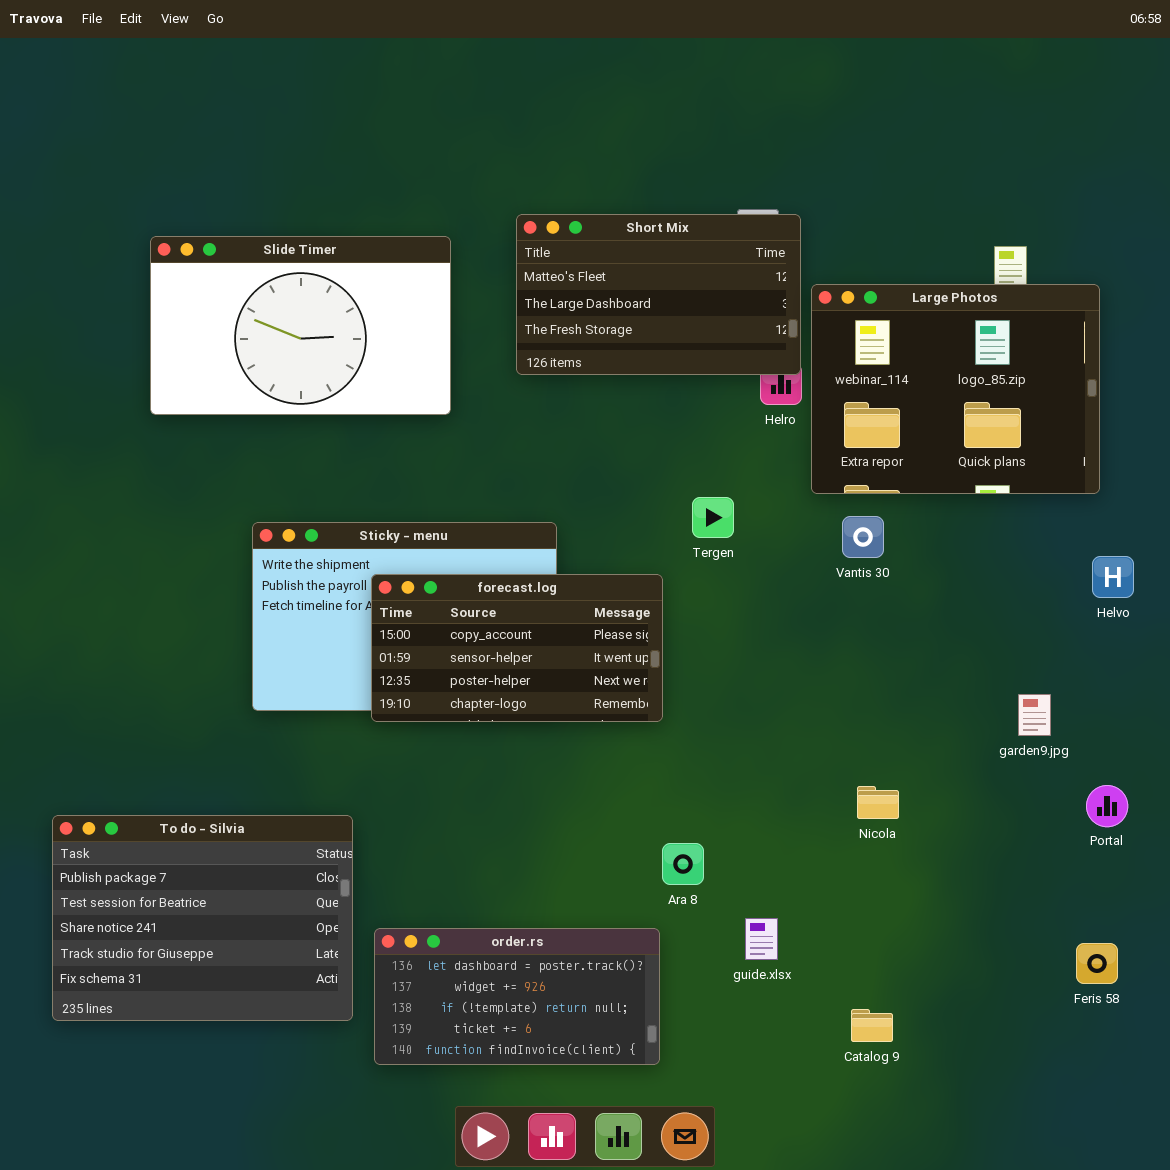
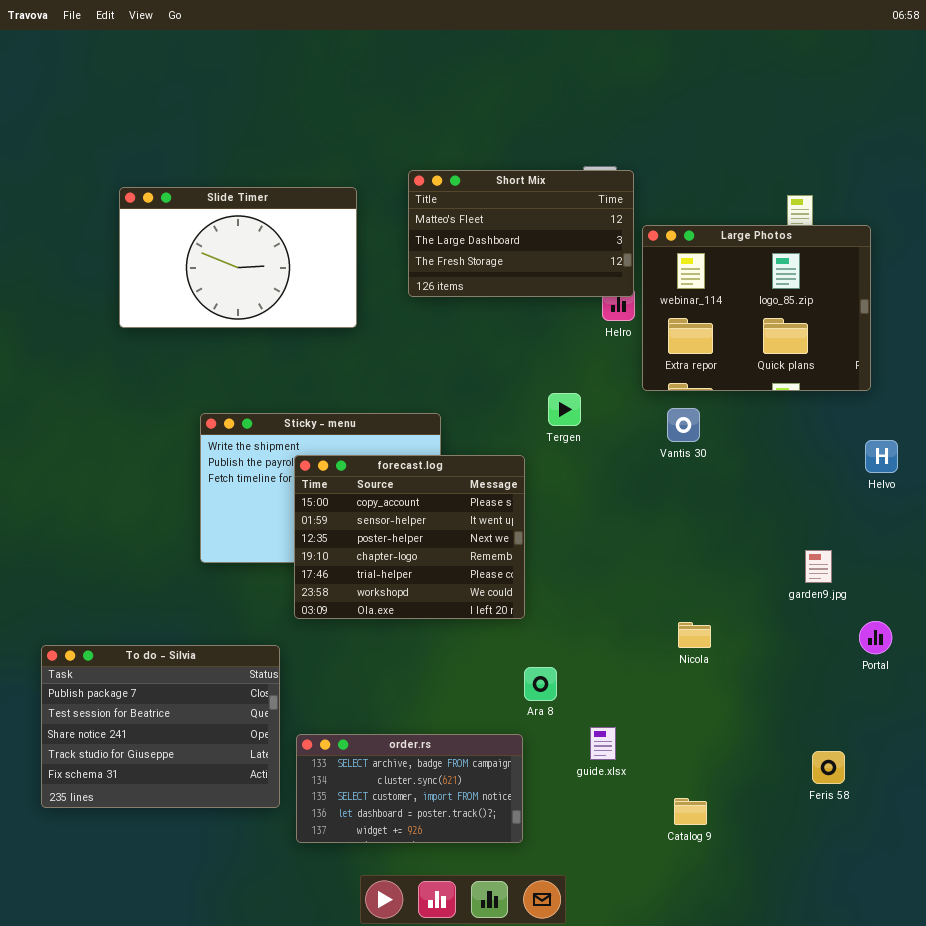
forecast.log: [371,574,663,722] -> [294,455,525,619], resized
order.rs: [374,928,660,1065] -> [296,734,523,843], scrolled up 3 rows
Feris 58: [1076,943,1118,984] -> [812,751,845,784], moved

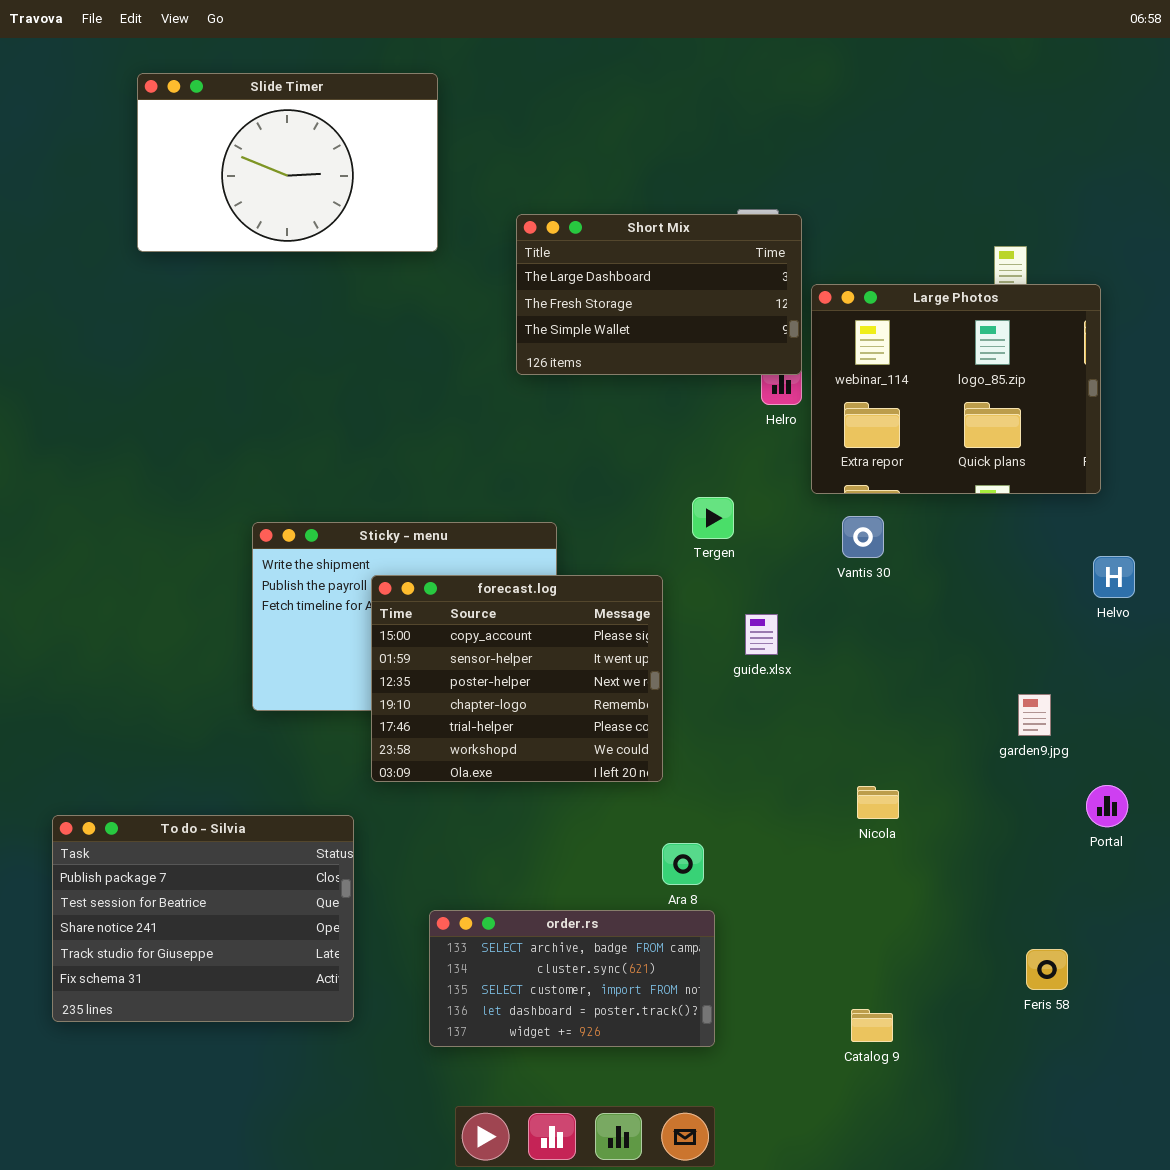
Short Mix: [408,170,634,297] -> [516,214,802,375], scrolled down 1 row
Slide Timer: [119,187,357,328] -> [137,73,438,252], moved
guide.xlsx: [590,727,616,760] -> [745,614,778,655], moved
order.rs: [296,734,523,843] -> [429,910,715,1047], moved

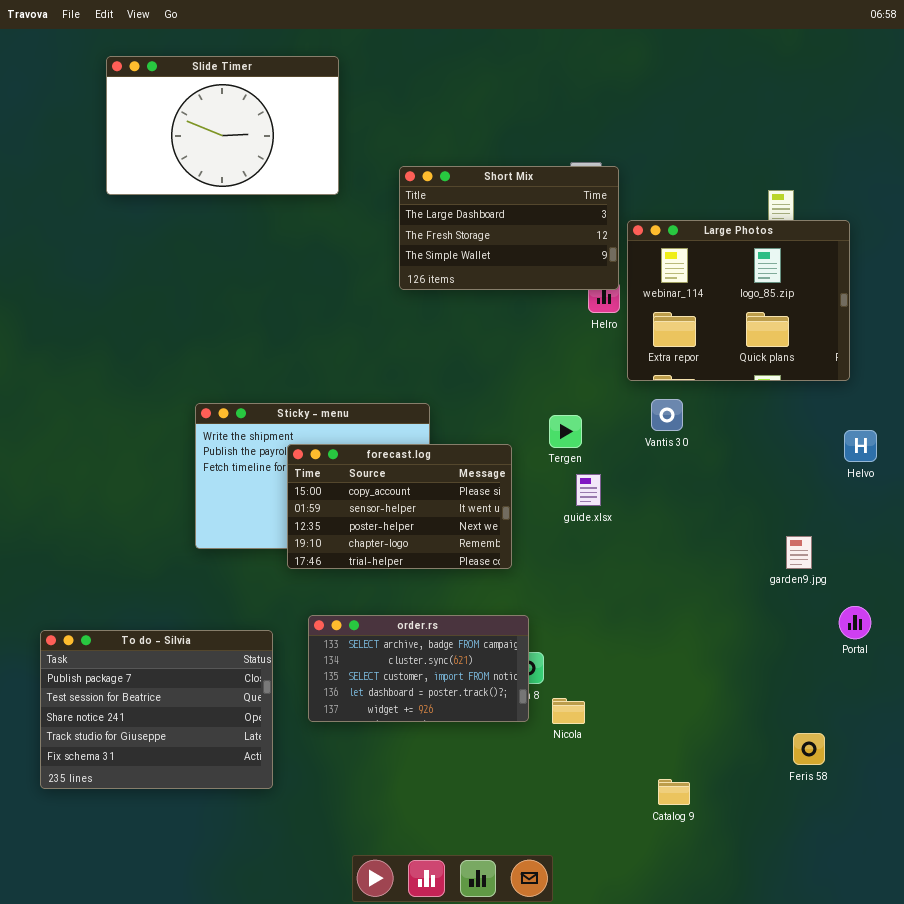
Tergen: [692,497,734,539] -> [549,415,582,448], moved
forecast.log: [371,575,663,782] -> [287,444,512,569], resized
Nicola: [857,786,899,819] -> [552,698,585,724], moved
order.rs: [429,910,715,1047] -> [308,615,529,722], moved

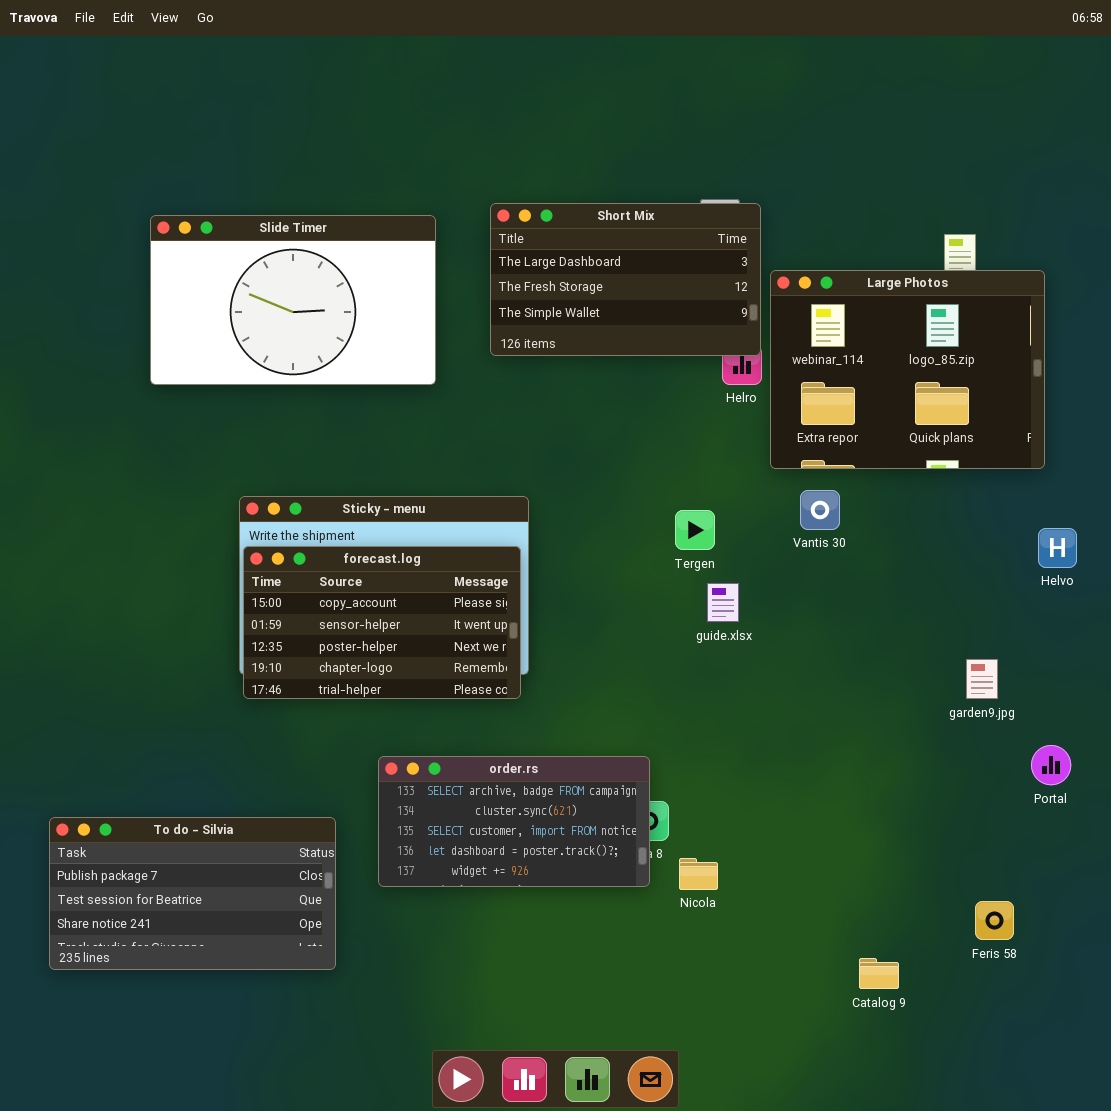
Slide Timer: [106,56,339,195] -> [150,215,436,385], moved
forecast.log: [287,444,512,569] -> [243,546,521,699], moved
To do - Silvia: [40,630,273,789] -> [49,817,336,970], resized
Catalog 9: [658,779,690,805] -> [859,958,899,989], moved

